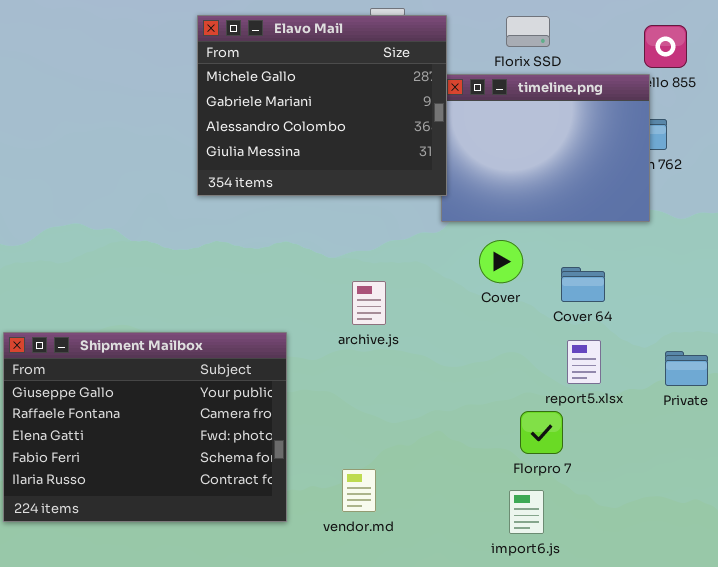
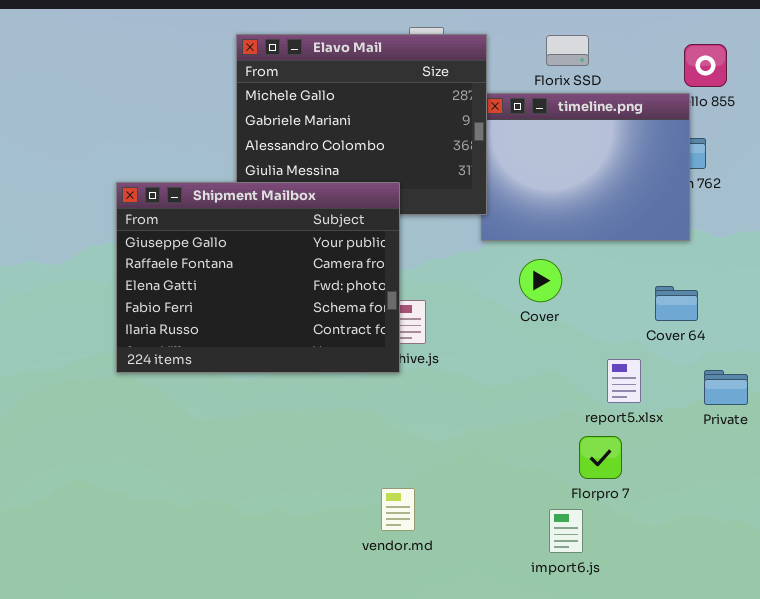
Cover 64: [561,267,605,302] -> [655,286,698,321], moved
Shipment Mailbox: [3,332,287,522] -> [116,182,400,373], moved
Florpro 7: [520,411,563,454] -> [579,436,622,479], moved

